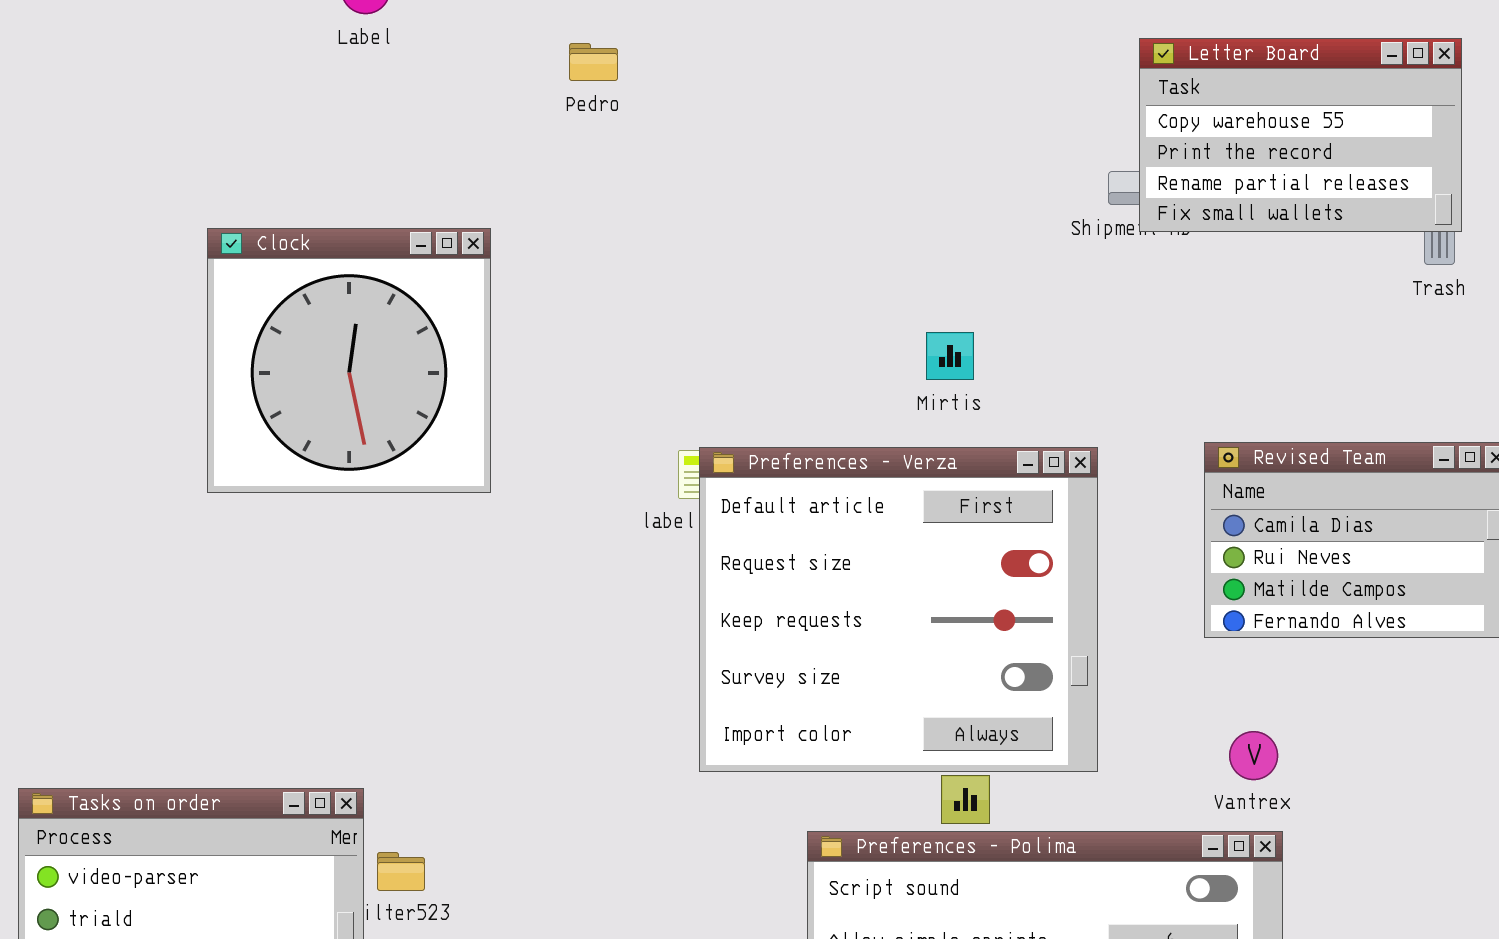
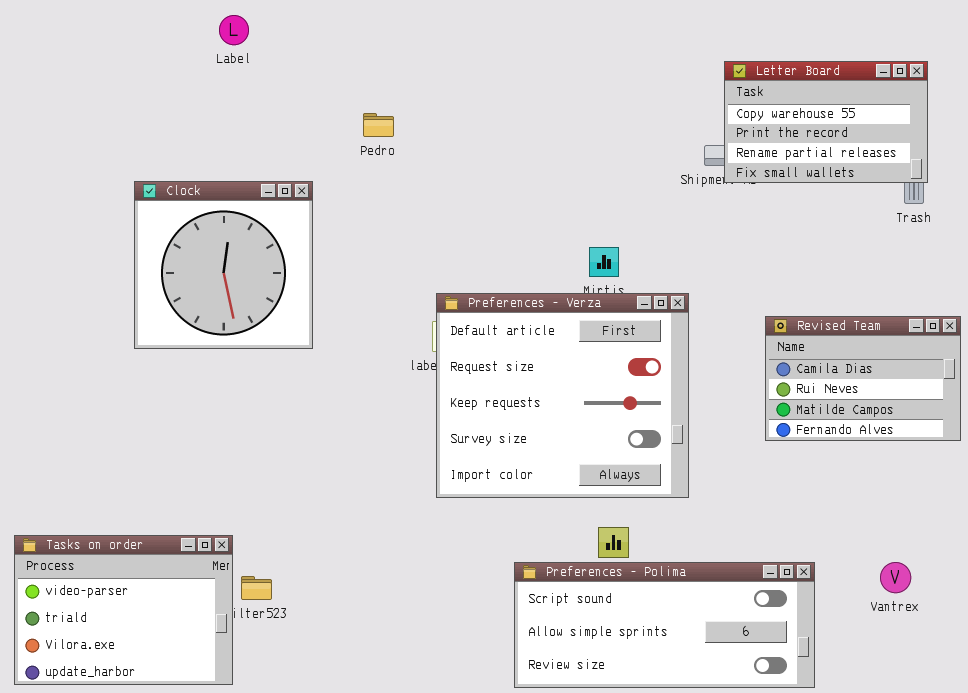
Pedro: [569,43,618,81] -> [363,113,394,137], moved
Preferences - Verza: [699,447,1098,772] -> [436,293,689,498], moved
Vantrex: [1229,731,1278,780] -> [880,562,911,593], moved

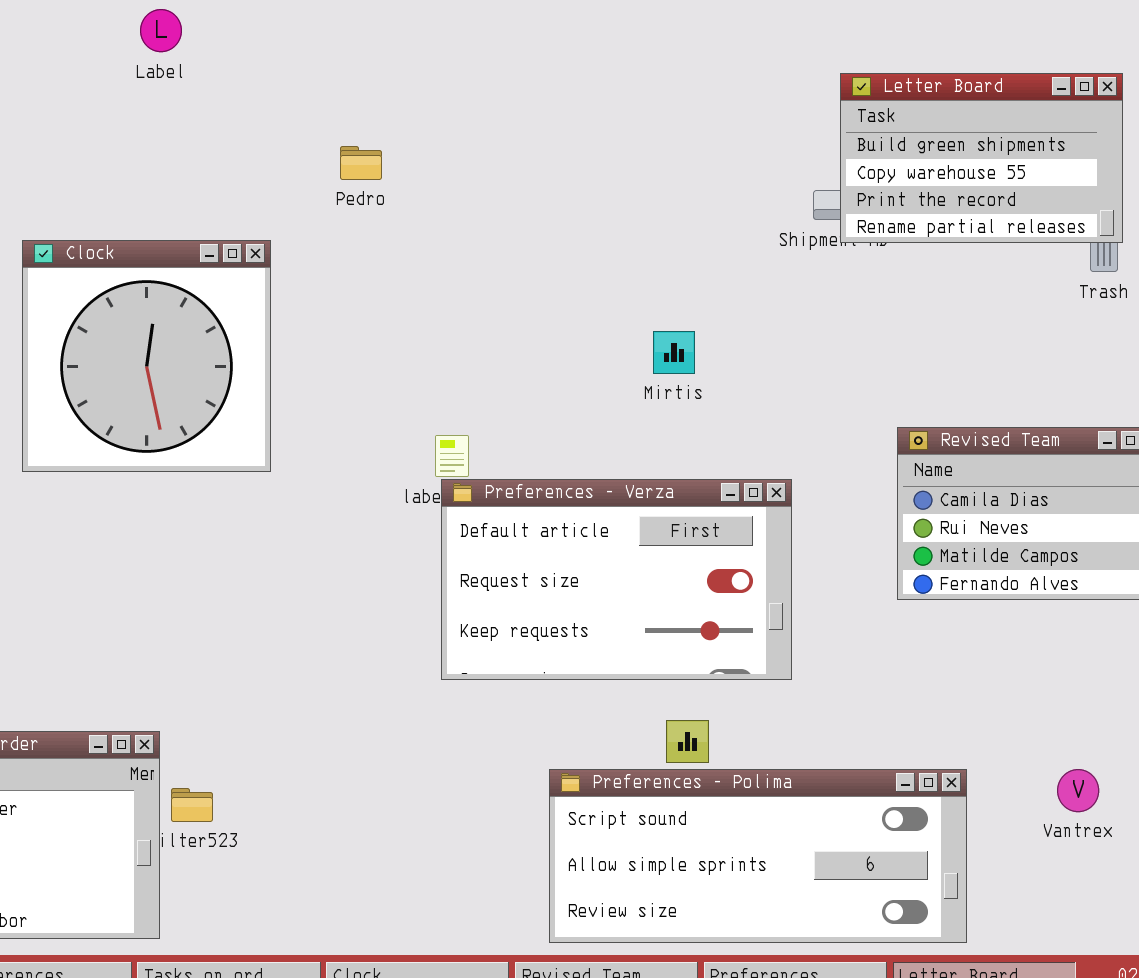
Letter Board: [724,61,928,183] -> [840,73,1123,243], scrolled up 1 row
Preferences - Verza: [436,293,689,498] -> [441,479,792,680], resized

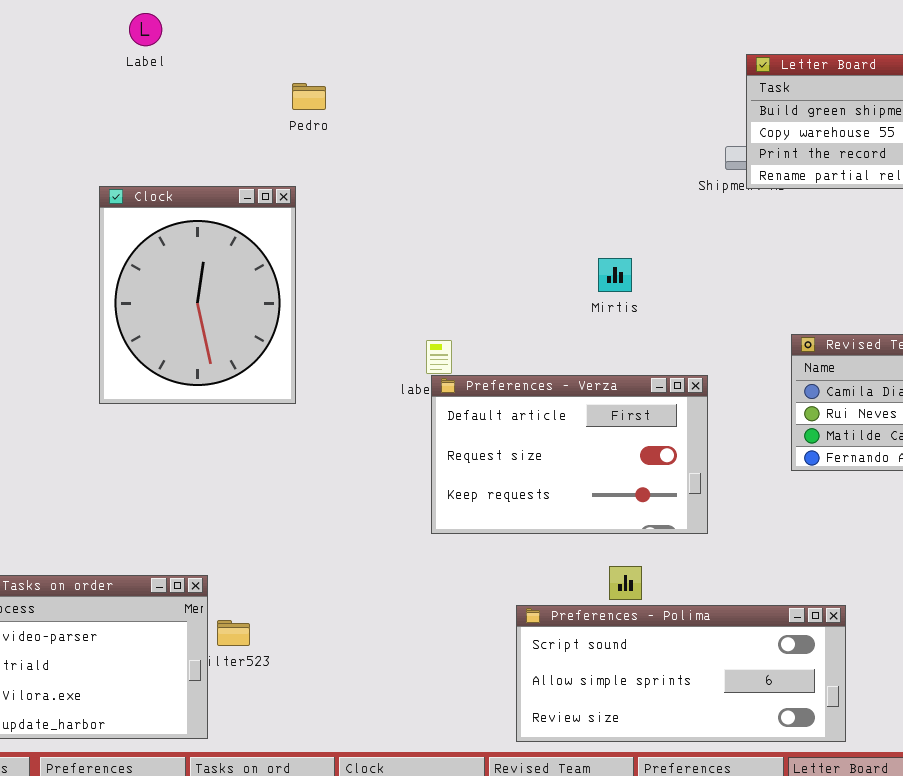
Label: [140,9,182,52] -> [129,13,162,46], moved
Pedro: [340,146,382,180] -> [292,83,326,110], moved
Clock: [22,240,271,472] -> [99,186,296,404], resized

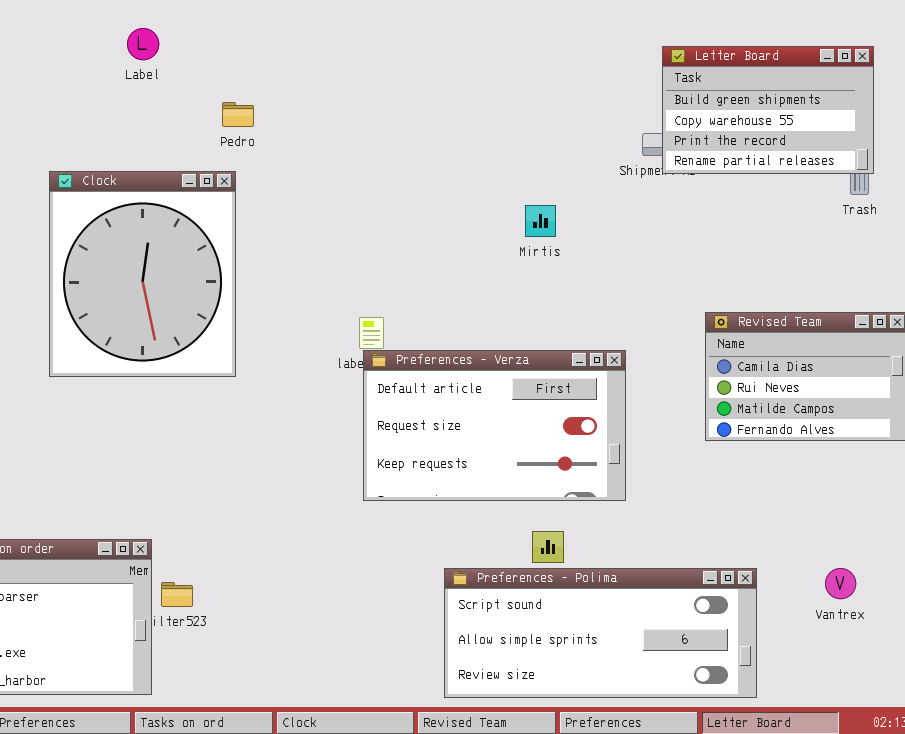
Label: [129,13,162,46] -> [127,28,159,60], moved
Pedro: [292,83,326,110] -> [222,102,254,127], moved
Mirtis: [598,258,632,292] -> [525,205,556,237], moved

